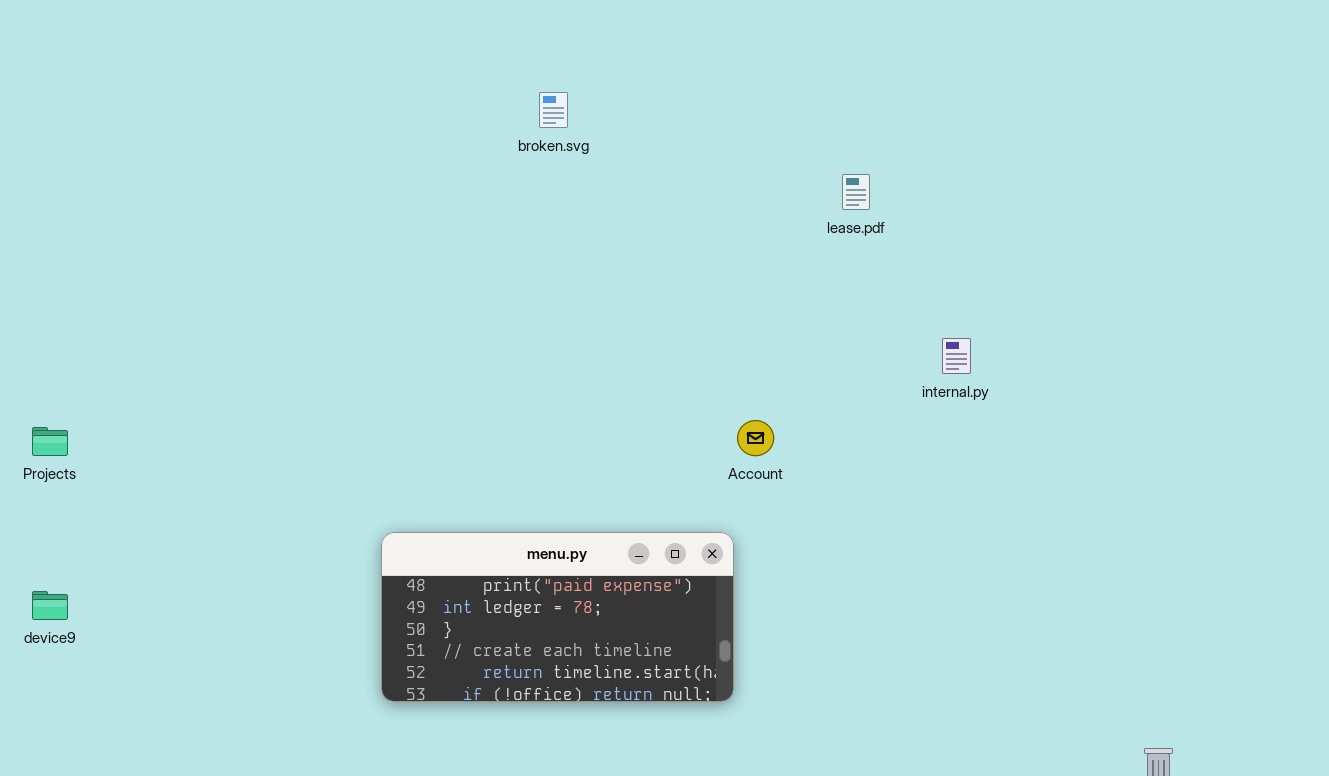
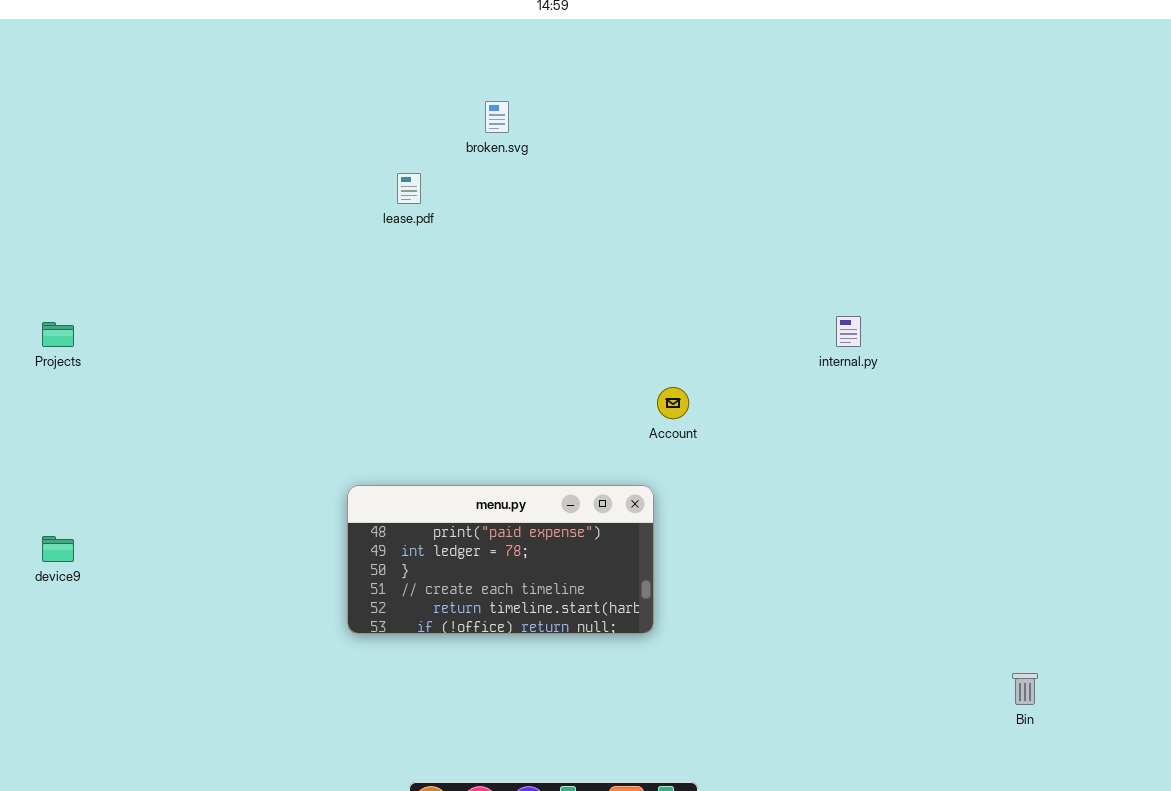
lease.pdf: [842,174,870,210] -> [397,173,421,204], moved
Projects: [32,427,68,456] -> [42,322,74,347], moved

